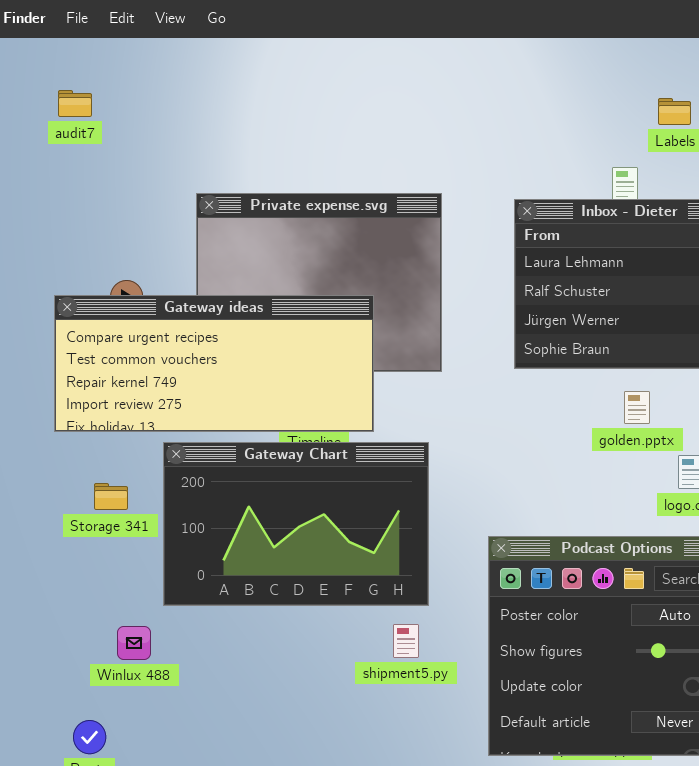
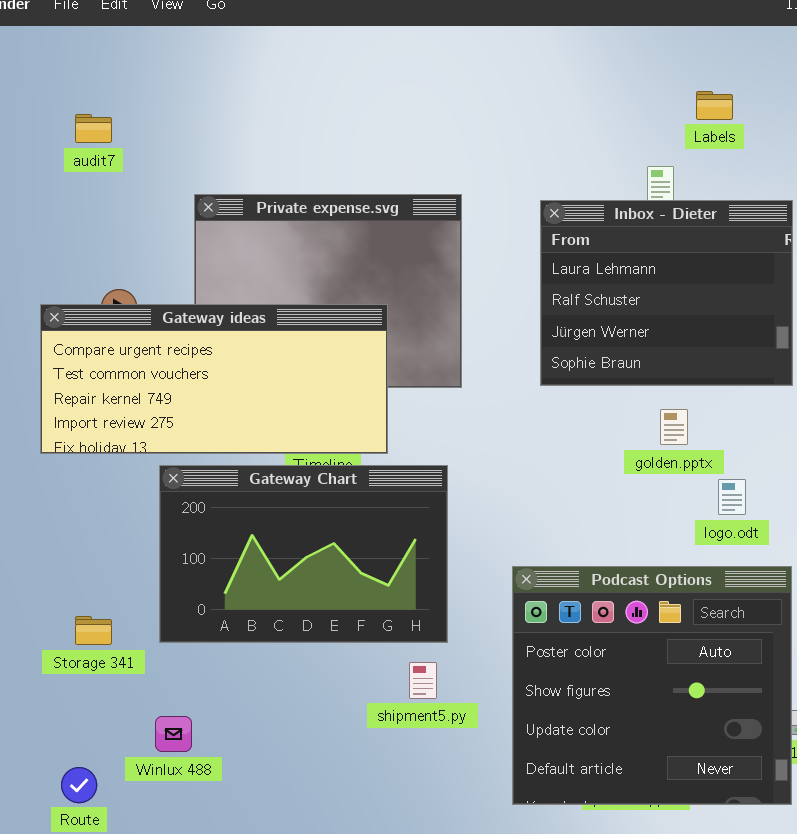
audit7: [58,90,92,117] -> [75,114,112,143], moved
Storage 341: [94,483,128,510] -> [75,616,112,645], moved
Winlux 488: [117,626,151,660] -> [155,716,192,752], moved

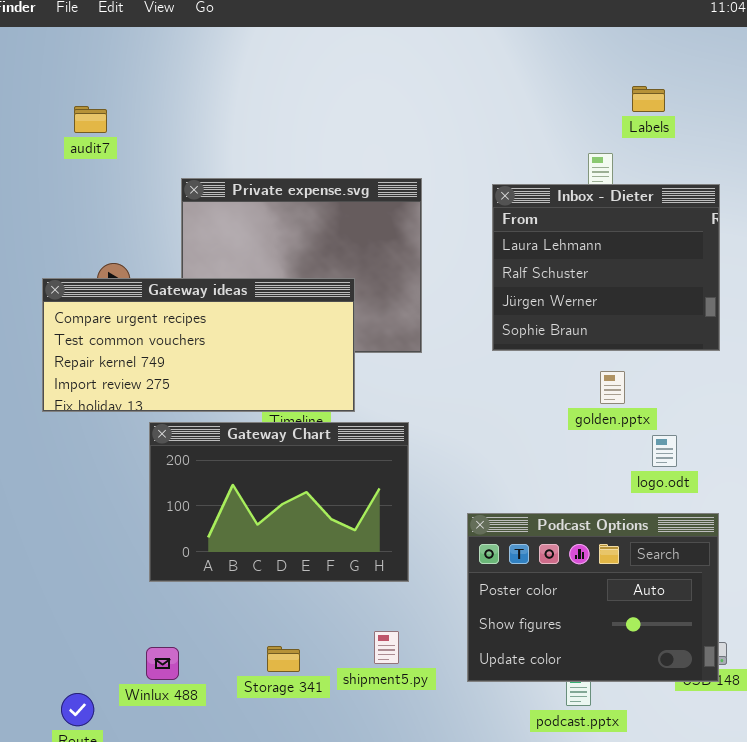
Podcast Options: [512,566,792,805] -> [467,513,719,682], resized
Storage 341: [75,616,112,645] -> [267,646,300,672], moved
shipment5.py: [409,662,437,699] -> [374,631,399,664], moved

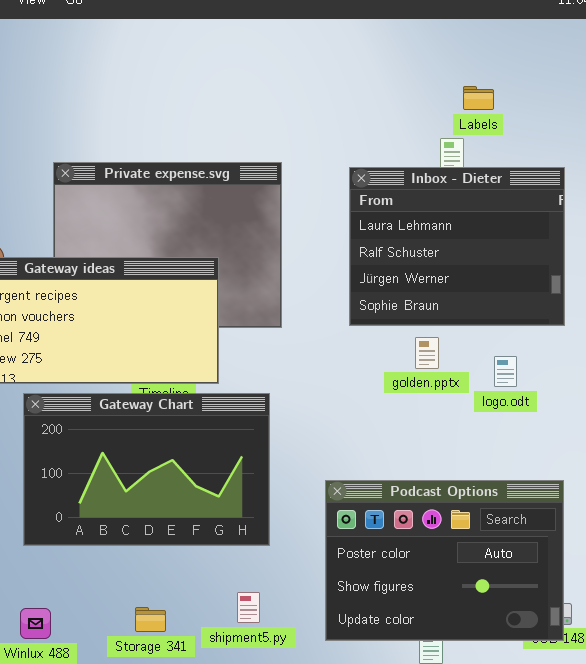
Labels: [632,86,665,112] -> [463,86,494,110], moved
golden.pptx: [600,371,625,404] -> [415,337,439,369], moved
logo.odt: [652,435,677,467] -> [494,356,517,387], moved

